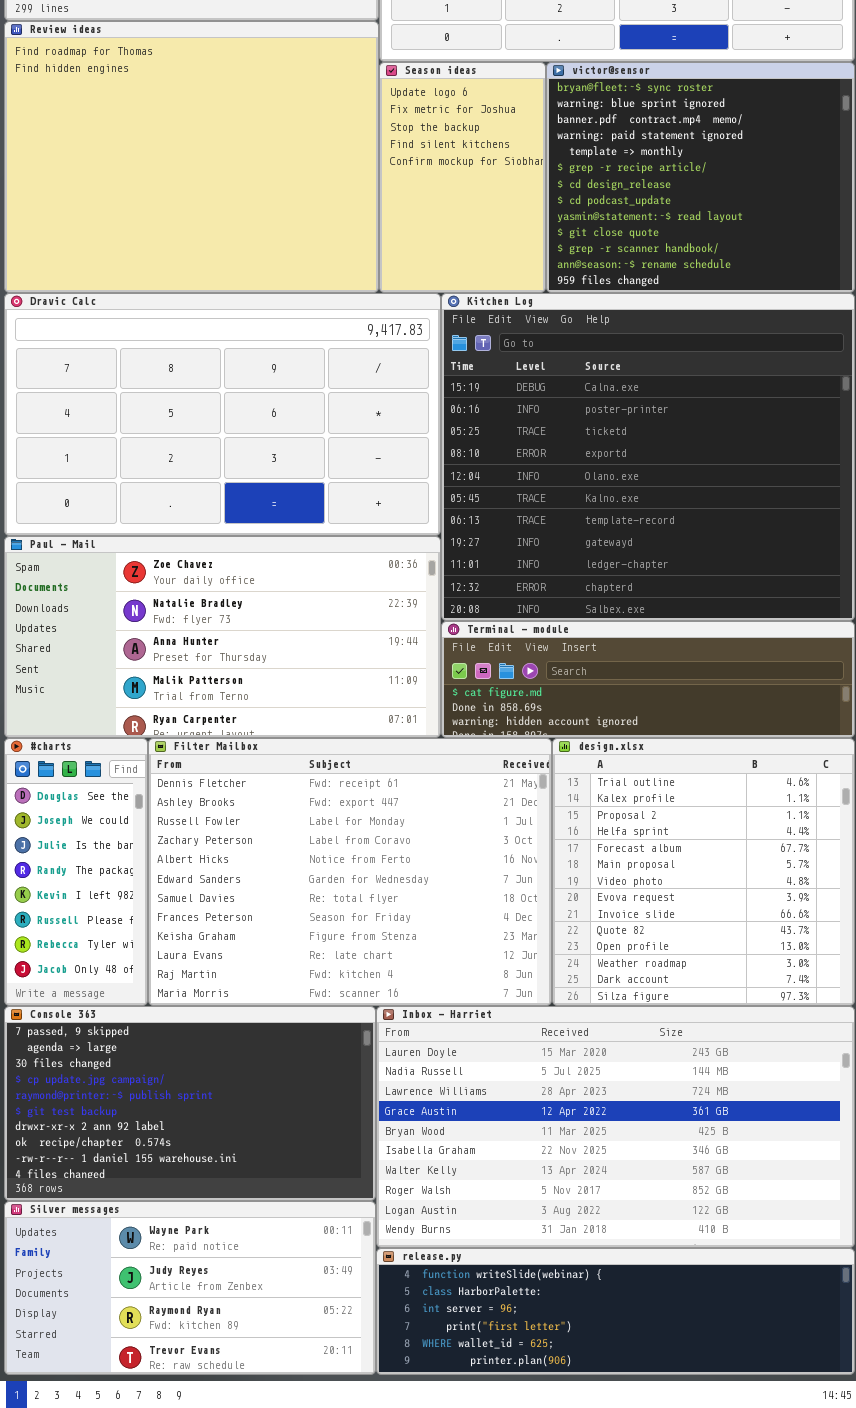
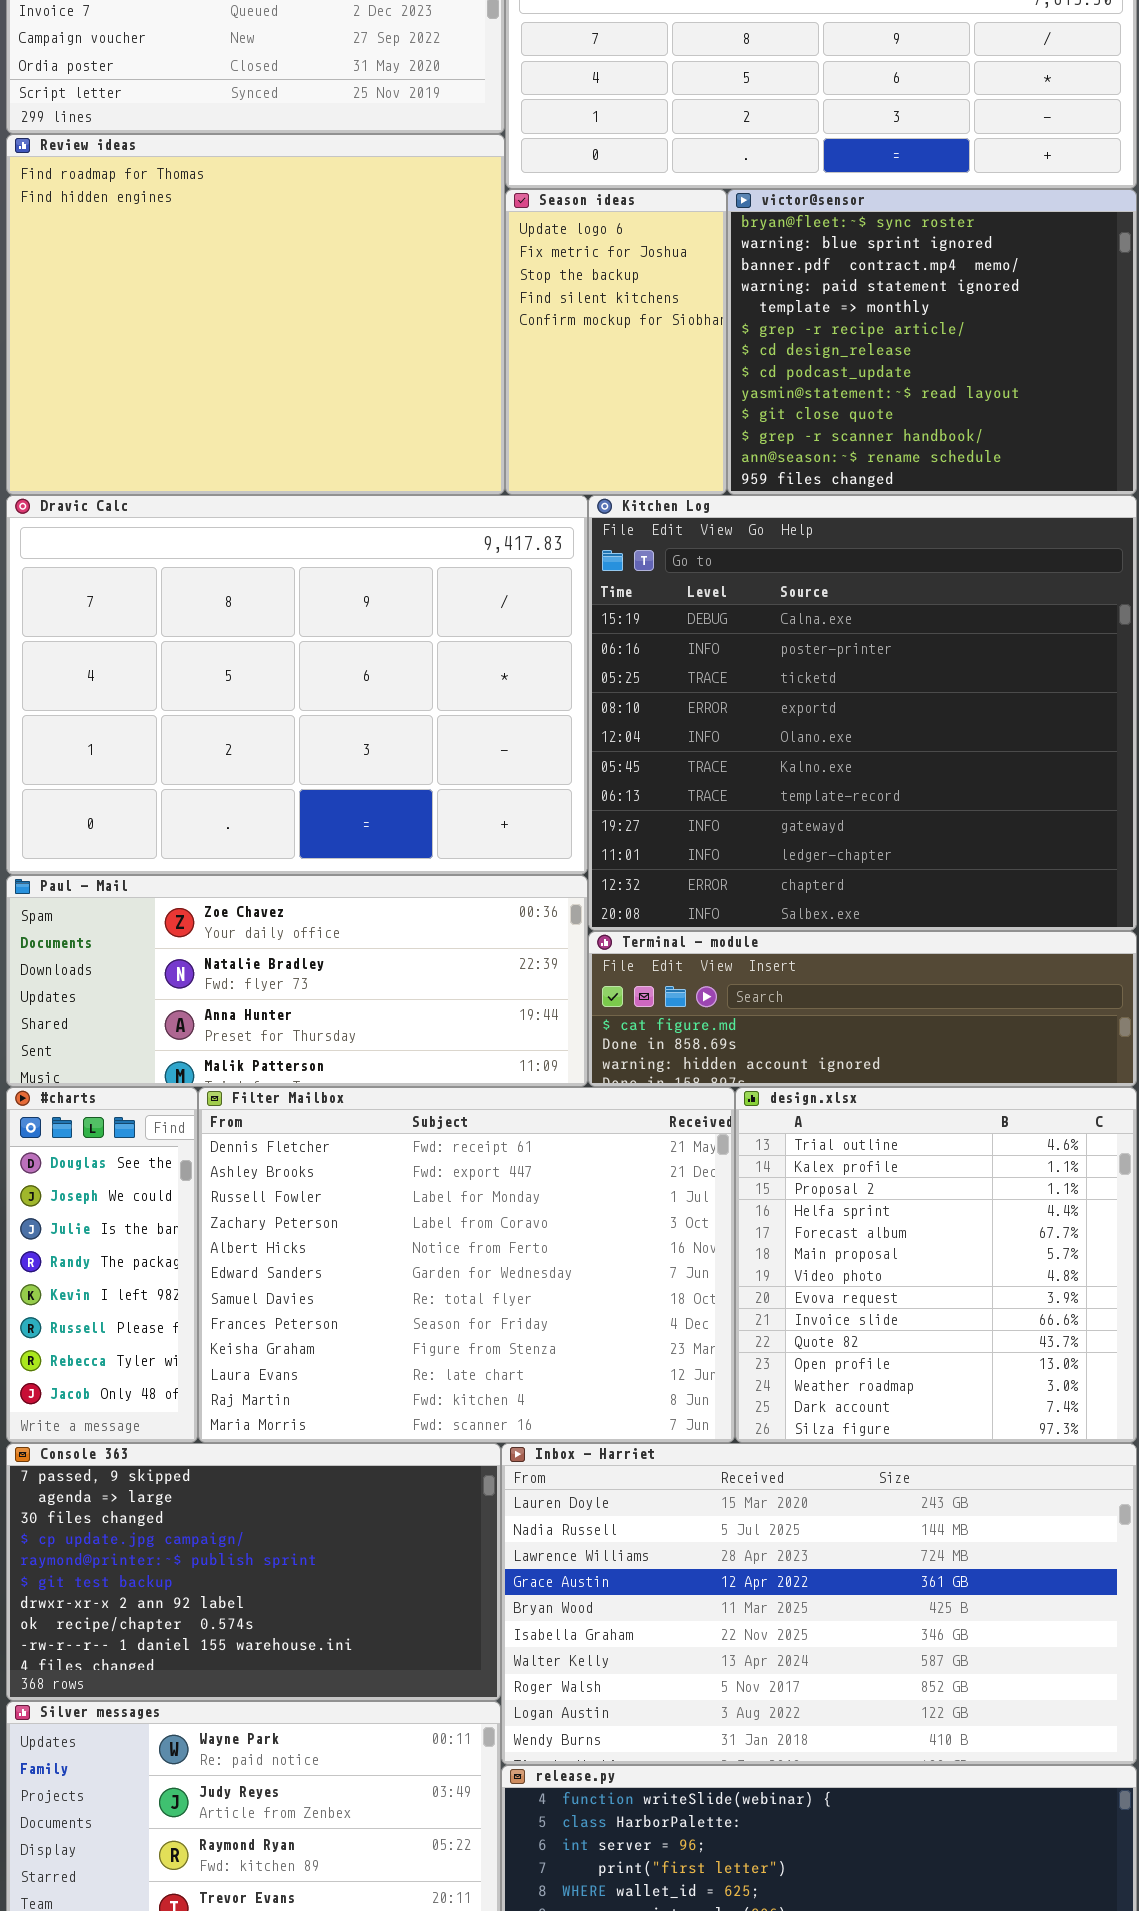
Dravic Calc: [4,293,441,536] -> [6,495,588,875], resized
Paul - Mail: [4,536,441,738] -> [6,875,588,1087], resized

